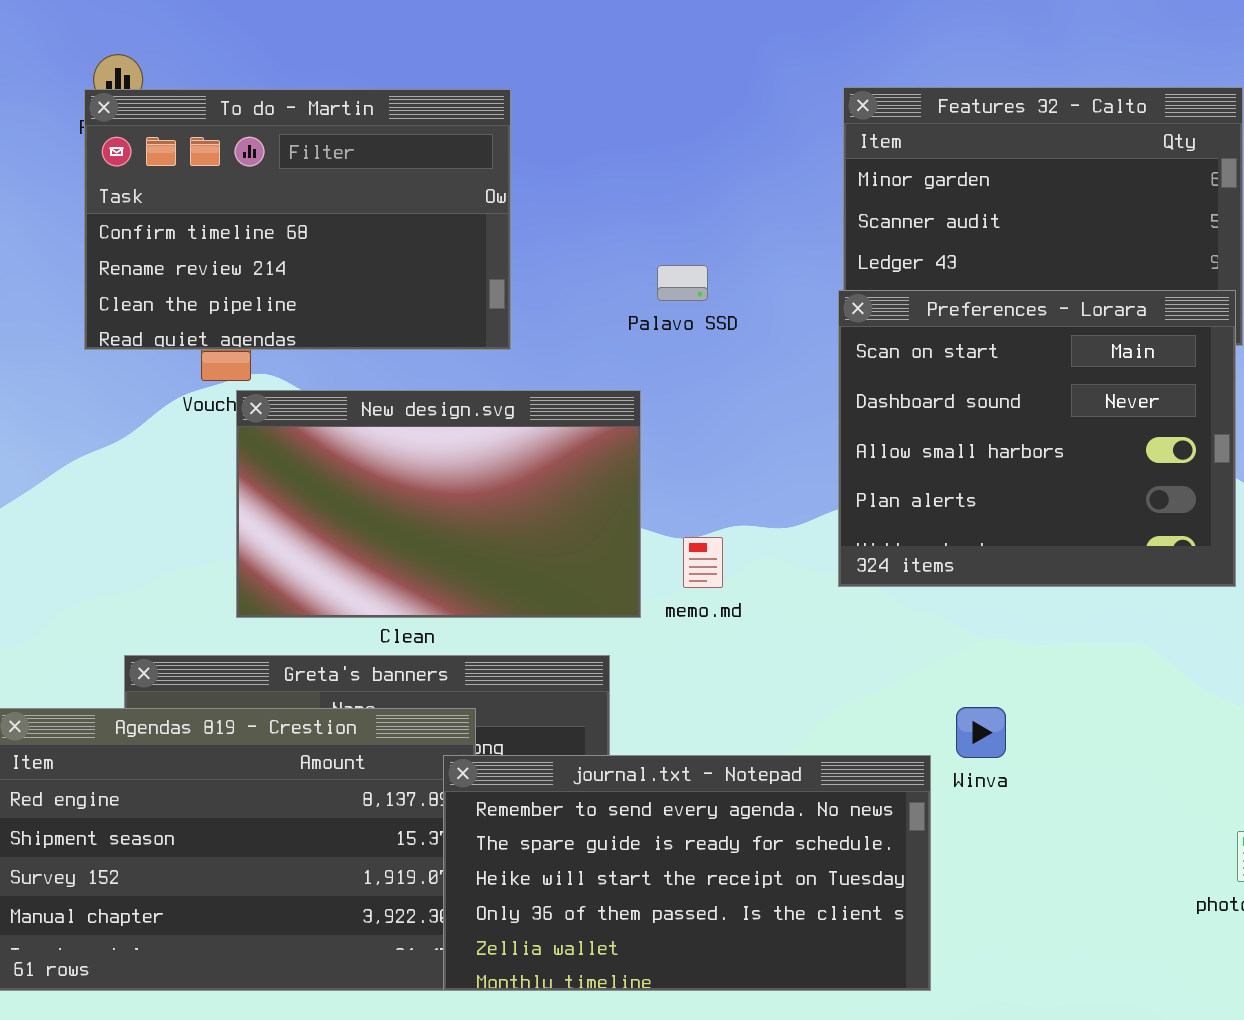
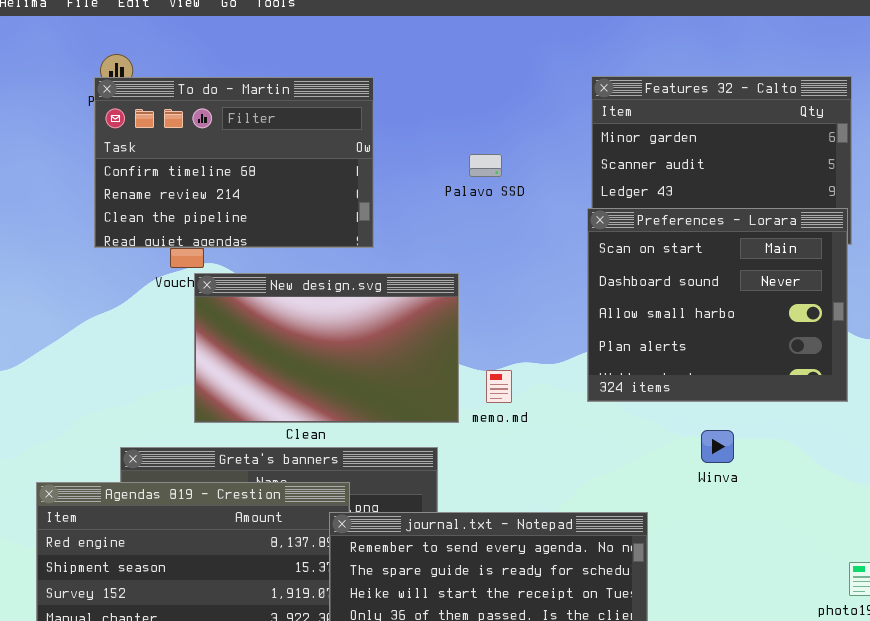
Palavo SSD: [657,265,708,301] -> [469,154,502,177], moved
Winva: [956,707,1006,758] -> [701,430,734,463], moved

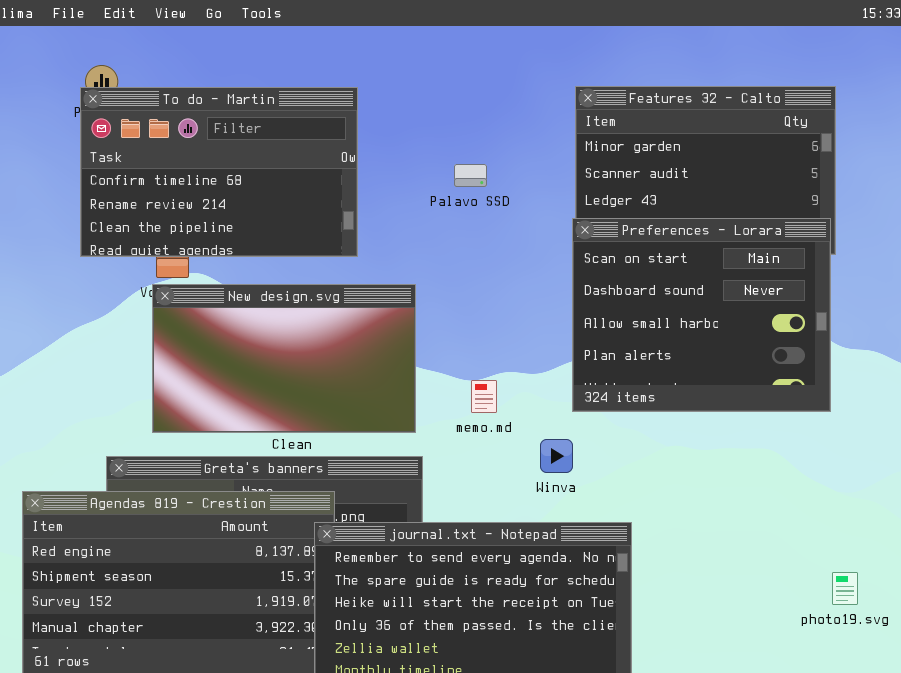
New design.svg: [194,273,459,423] -> [152,284,416,433], moved
Winva: [701,430,734,463] -> [540,439,573,473], moved

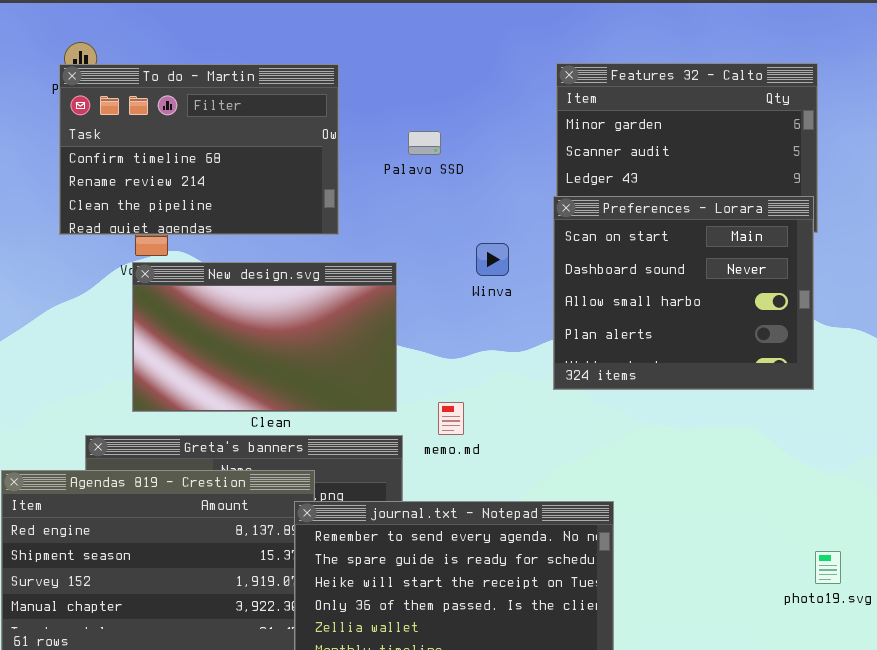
Palavo SSD: [454,164,487,187] -> [408,131,441,155], moved
memo.md: [471,380,497,413] -> [438,402,464,435], moved
Winva: [540,439,573,473] -> [476,243,509,276], moved

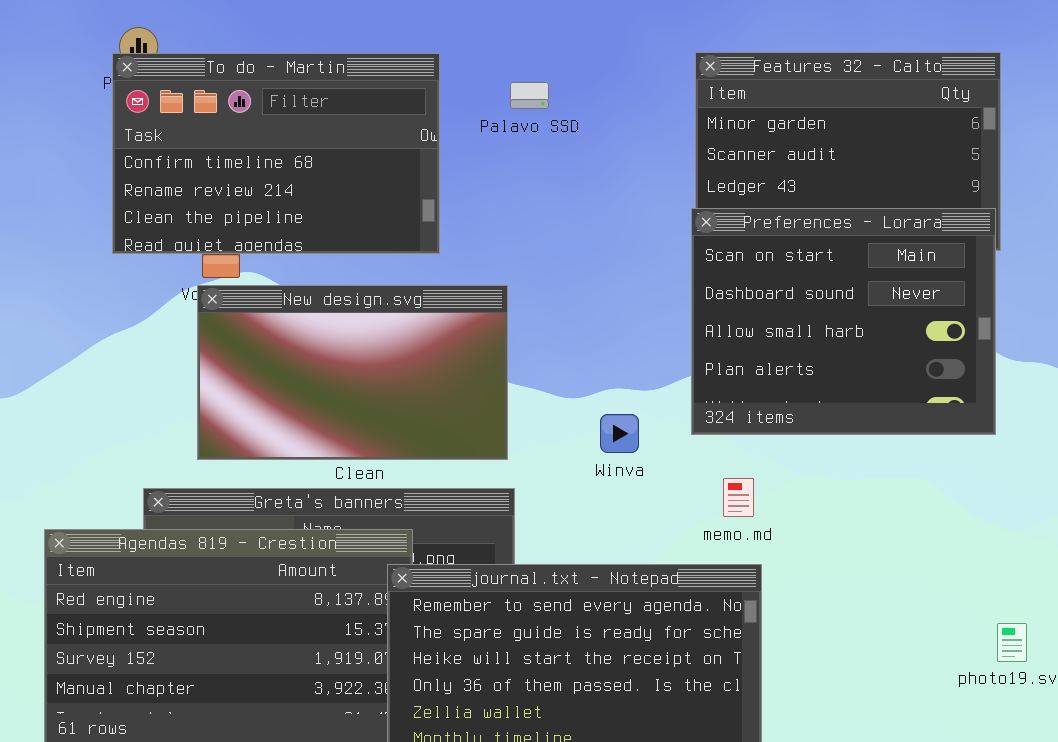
Palavo SSD: [408,131,441,155] -> [510,82,549,109], moved
Winva: [476,243,509,276] -> [600,414,639,453], moved
memo.md: [438,402,464,435] -> [723,478,754,517], moved

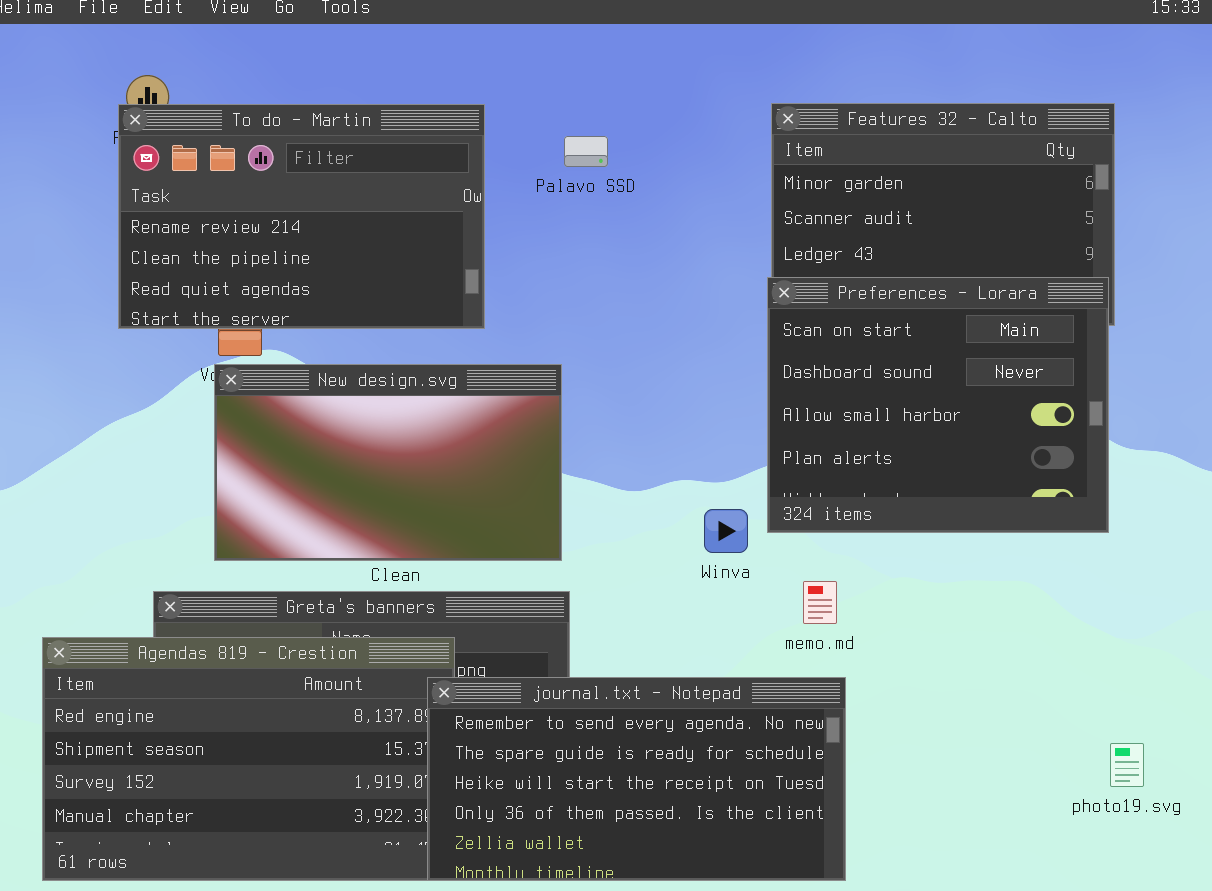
To do - Martin: [112,53,440,254] -> [118,104,485,329], scrolled down 1 row
Winva: [600,414,639,453] -> [704,509,748,553], moved

